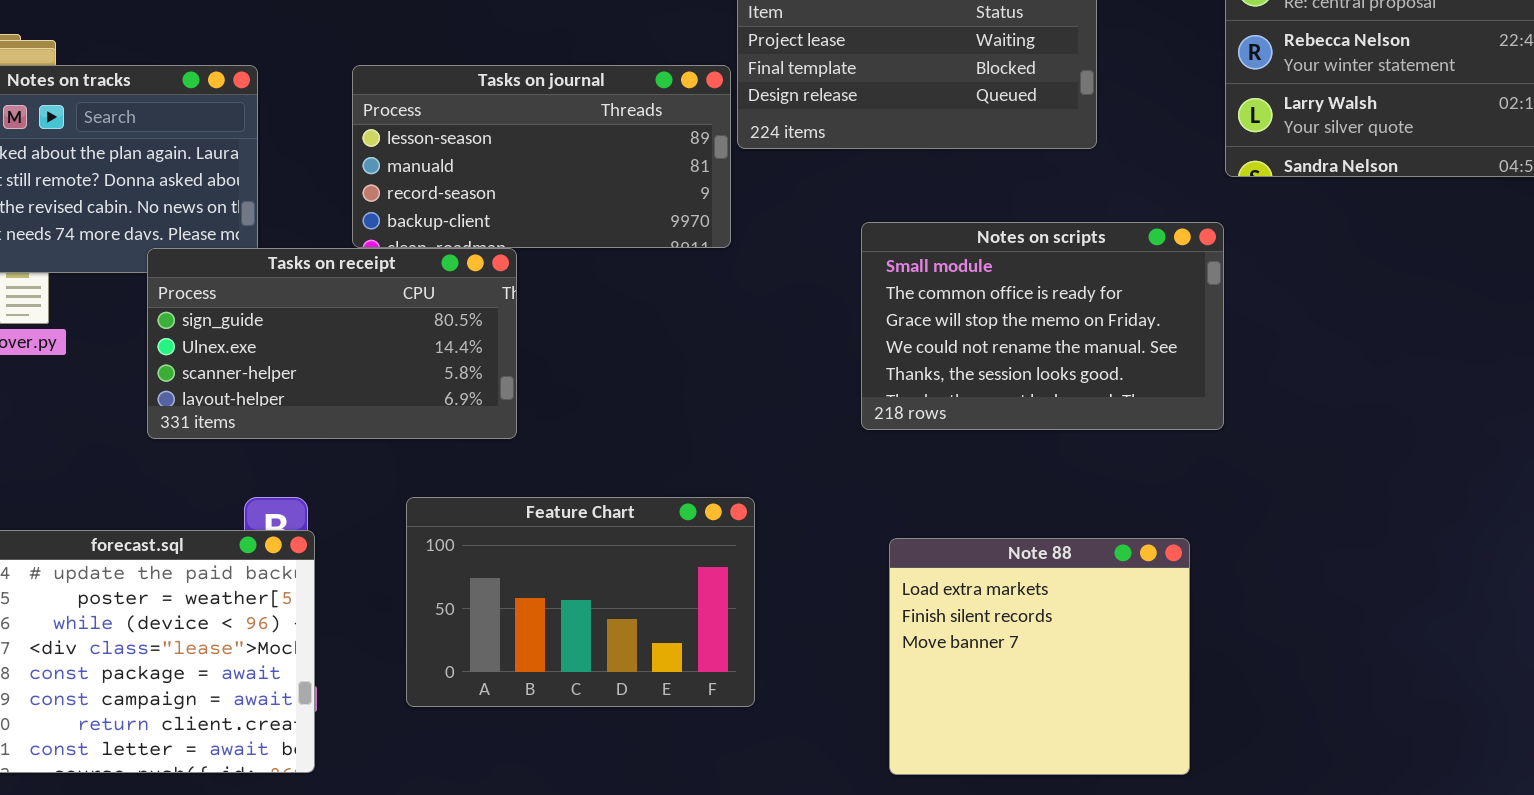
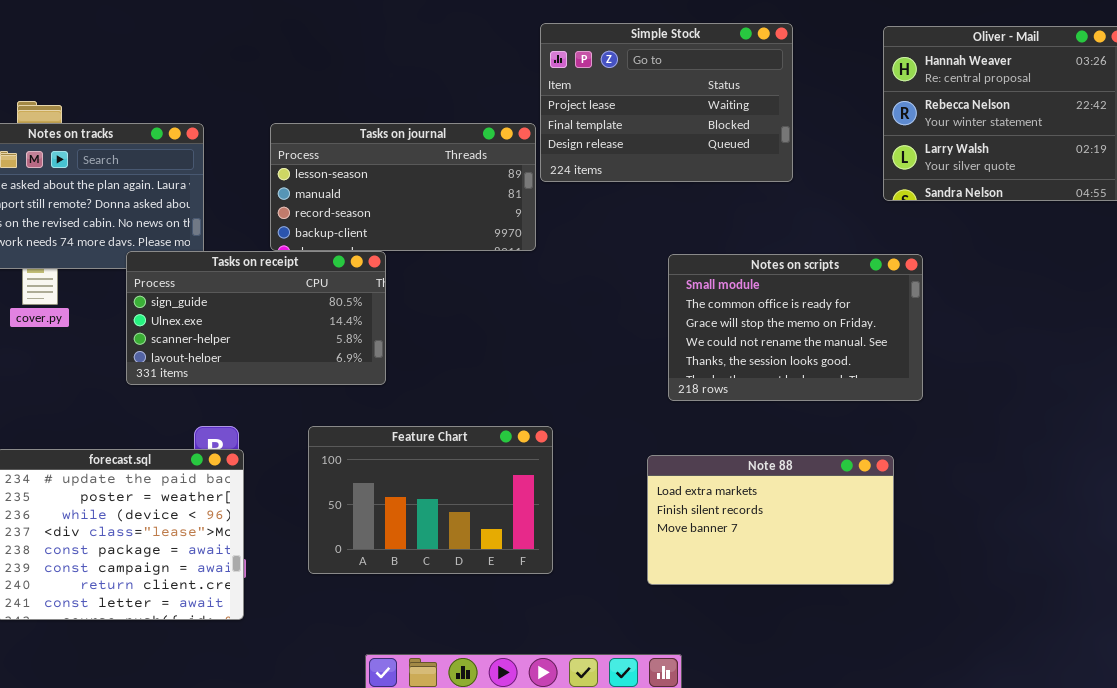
Notes on scripts: [861,222,1224,430] -> [668,254,923,401], moved
Note 88: [889,538,1190,775] -> [647,455,894,585], resized

